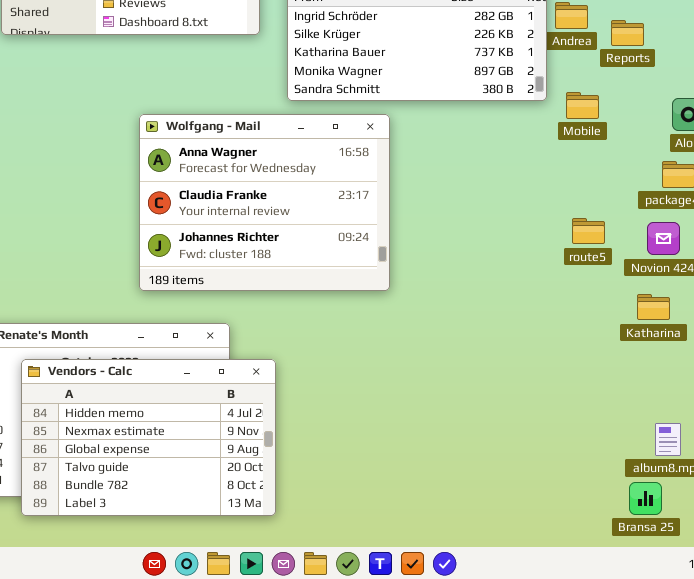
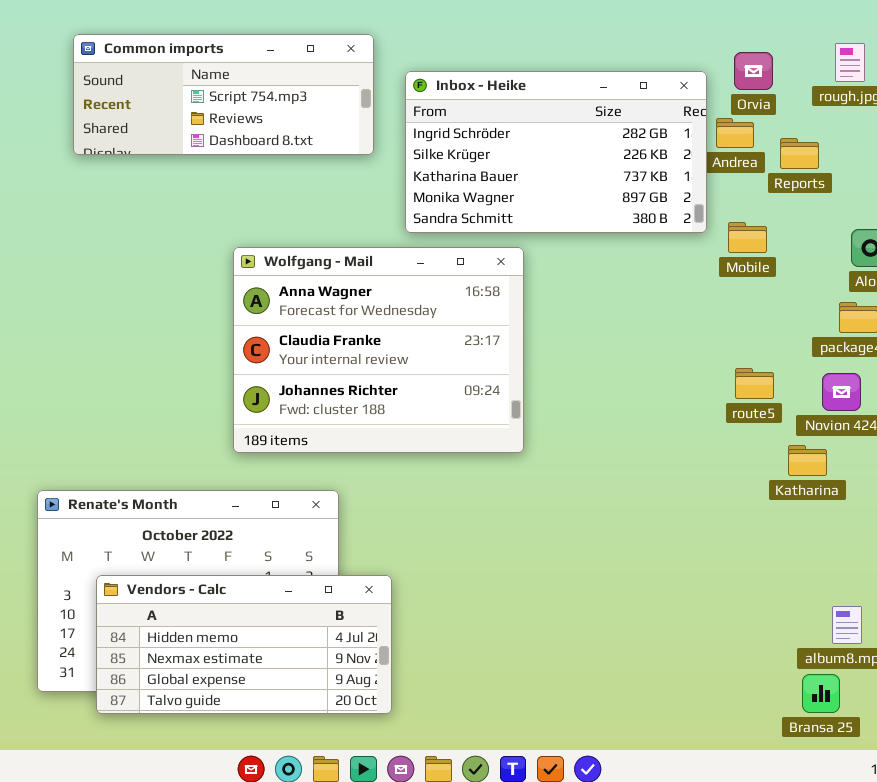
Katharina: [637,294,670,320] -> [788,445,827,476], moved
Vendors - Calc: [21,359,276,516] -> [96,575,392,714], resized

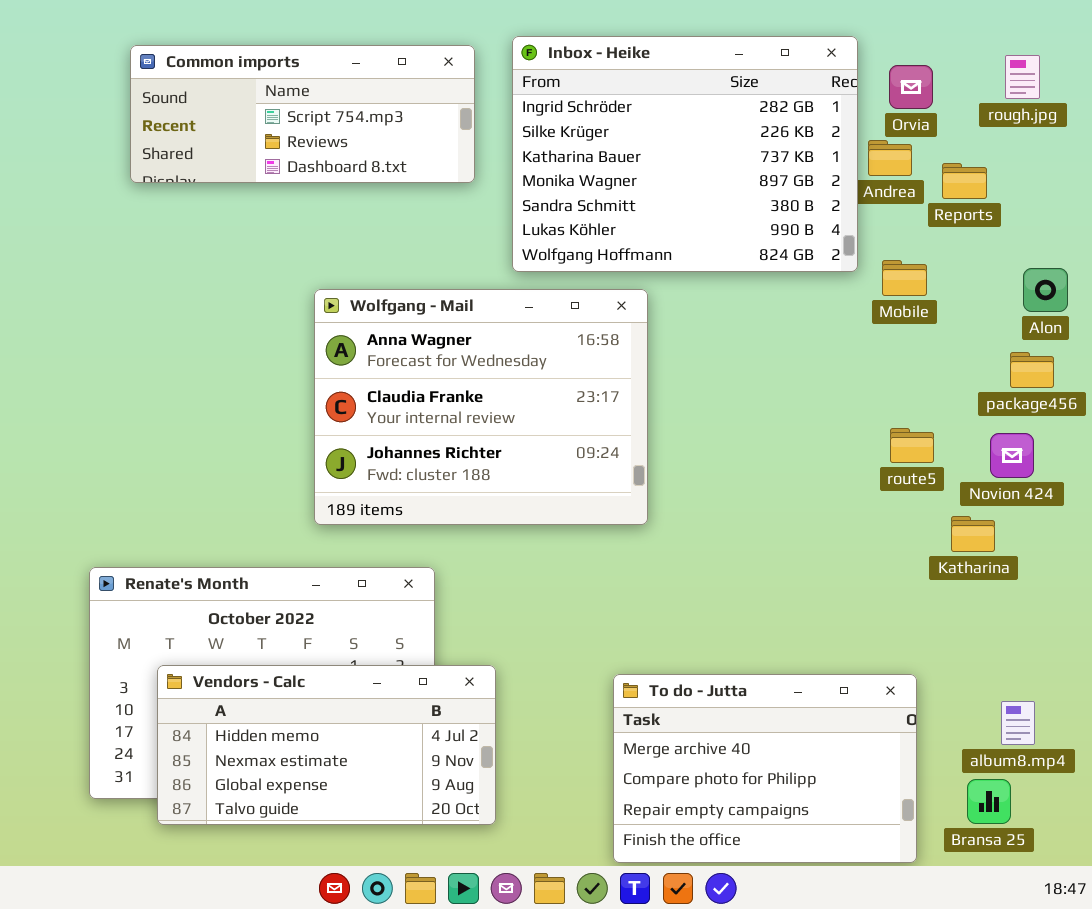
Inbox - Heike: [405,71,707,233] -> [512,36,858,272], resized
To do - Jutta: none -> [613,674,917,863], opened

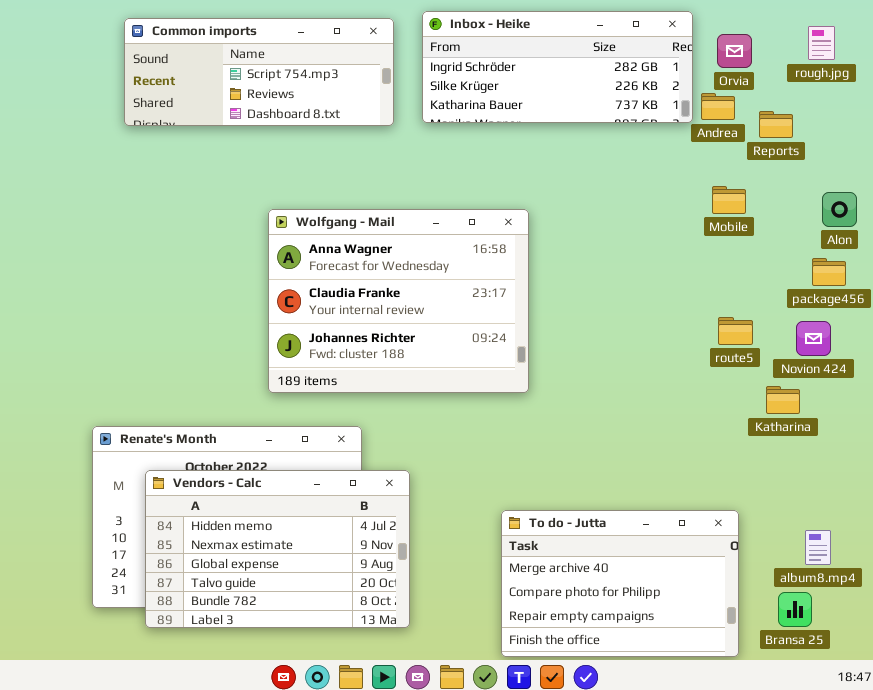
Inbox - Heike: [512,36,858,272] -> [422,11,693,123], resized
Vendors - Calc: [157,665,496,825] -> [145,470,410,628], resized

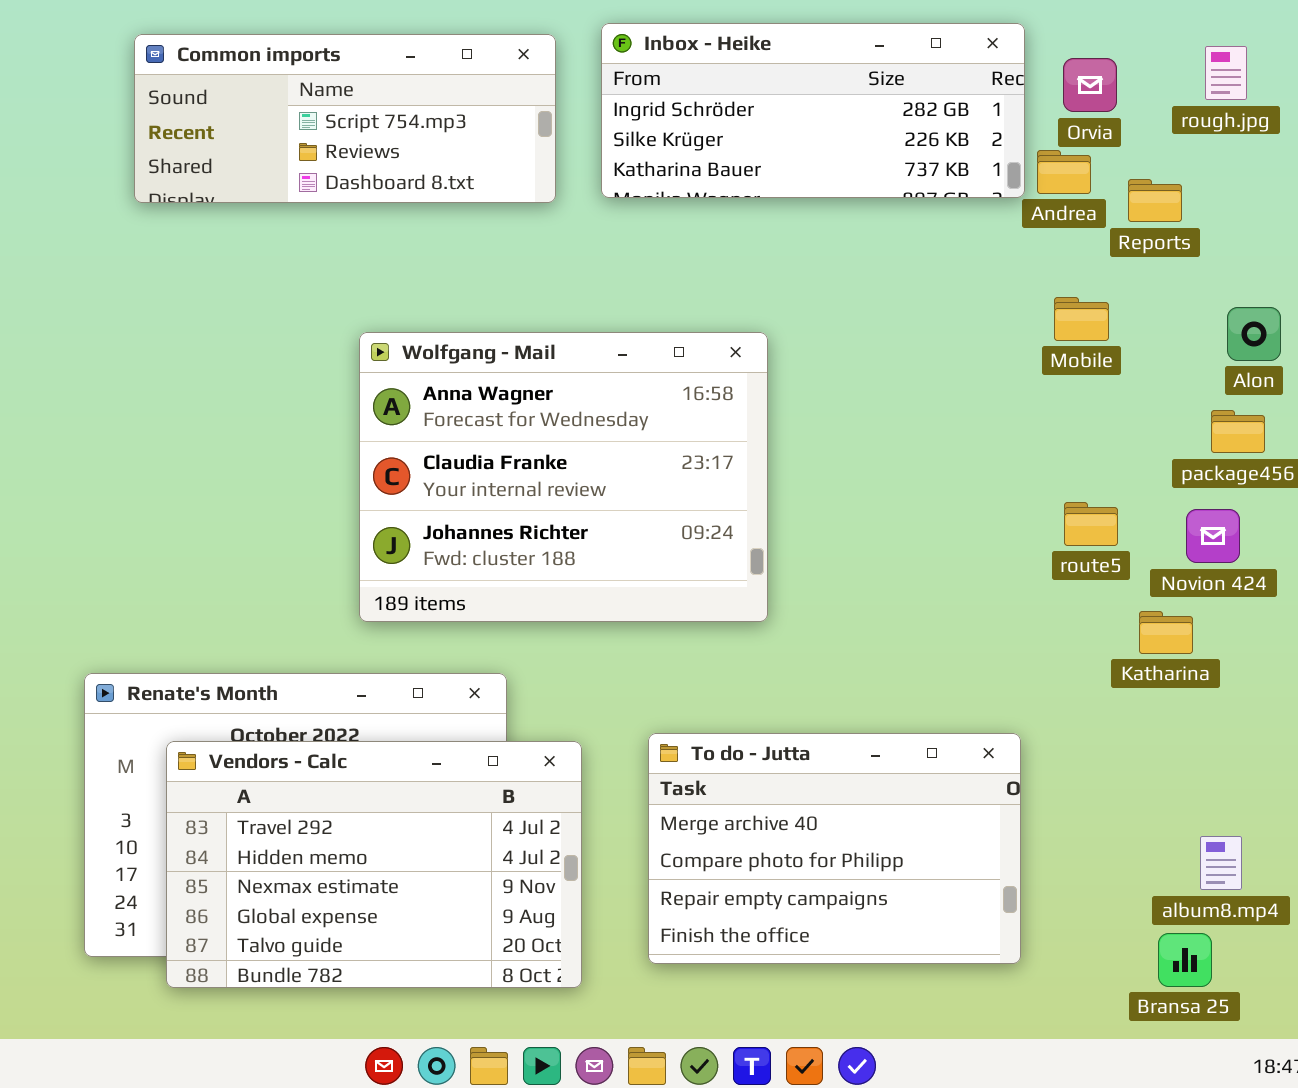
Vendors - Calc: [145,470,410,628] -> [166,741,582,988], scrolled up 1 row
To do - Jutta: [501,510,739,657] -> [648,733,1021,964], moved

